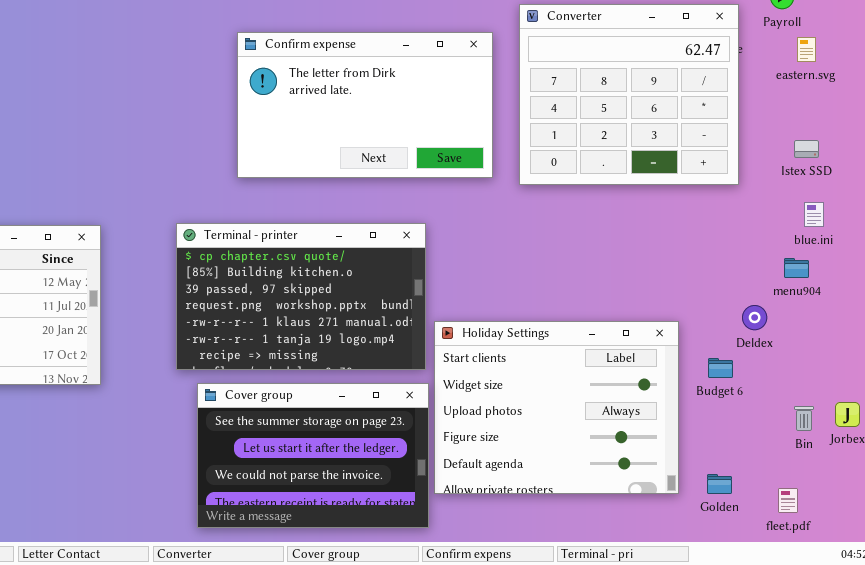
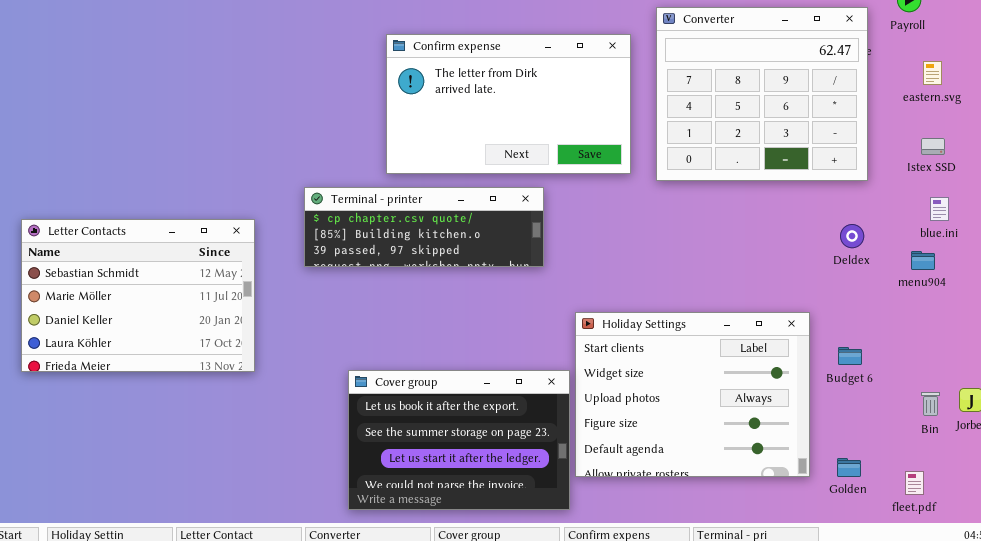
eastern.svg: [797,37,816,62] -> [923,61,942,85], moved
Terminal - printer: [176,223,426,370] -> [304,187,544,267], moved, resized
Deldex: [742,305,767,330] -> [840,224,864,248], moved
Cover group: [197,383,429,528] -> [348,370,570,510], scrolled up 1 row

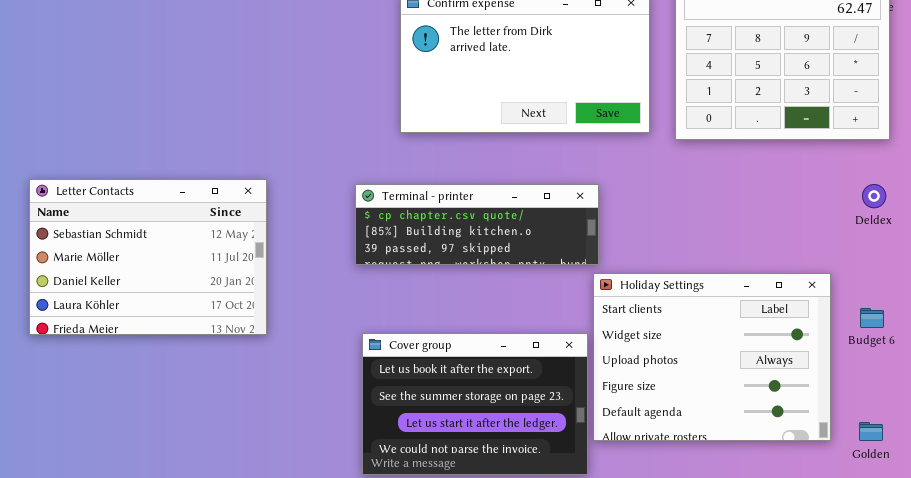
Terminal - printer: [304,187,544,267] -> [355,184,599,265], moved

